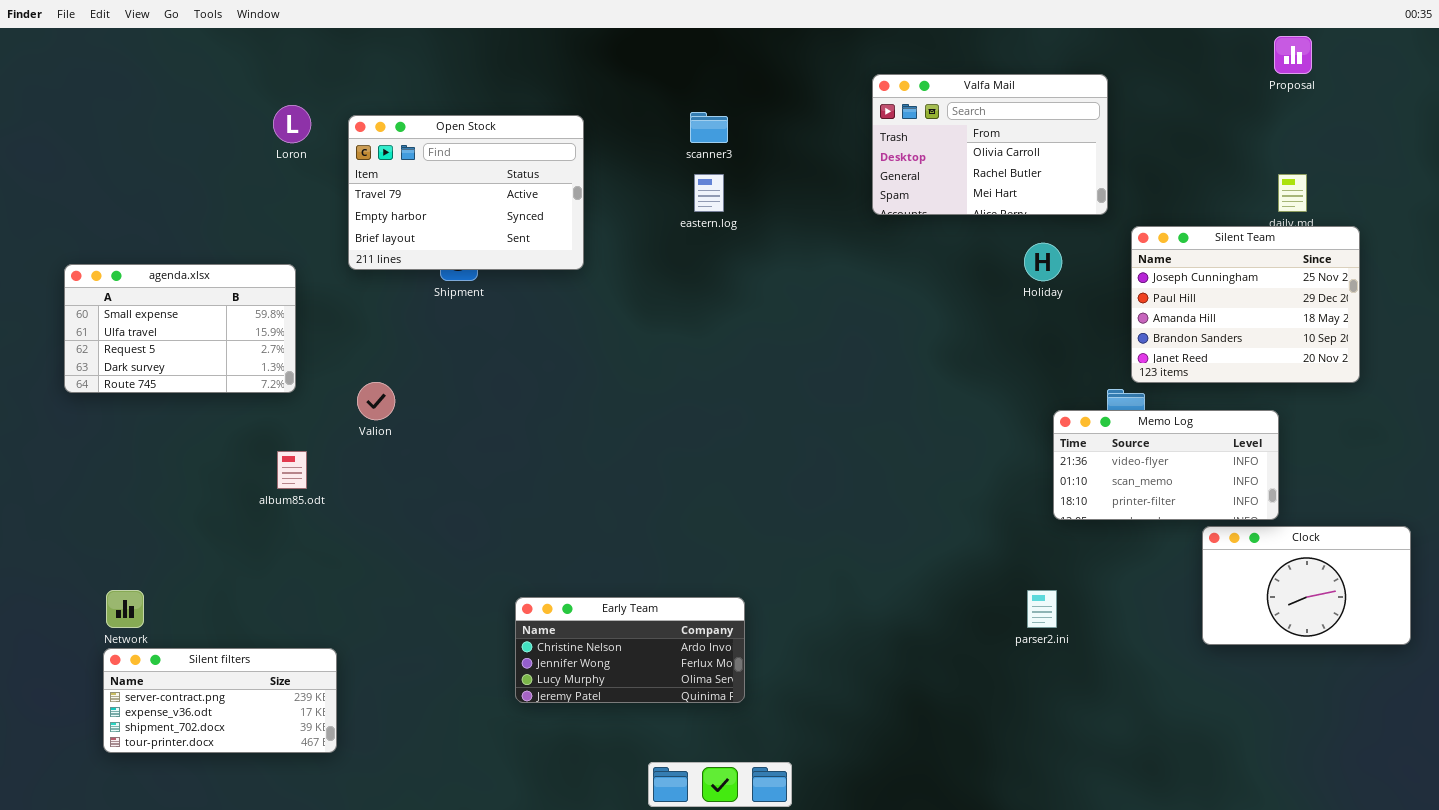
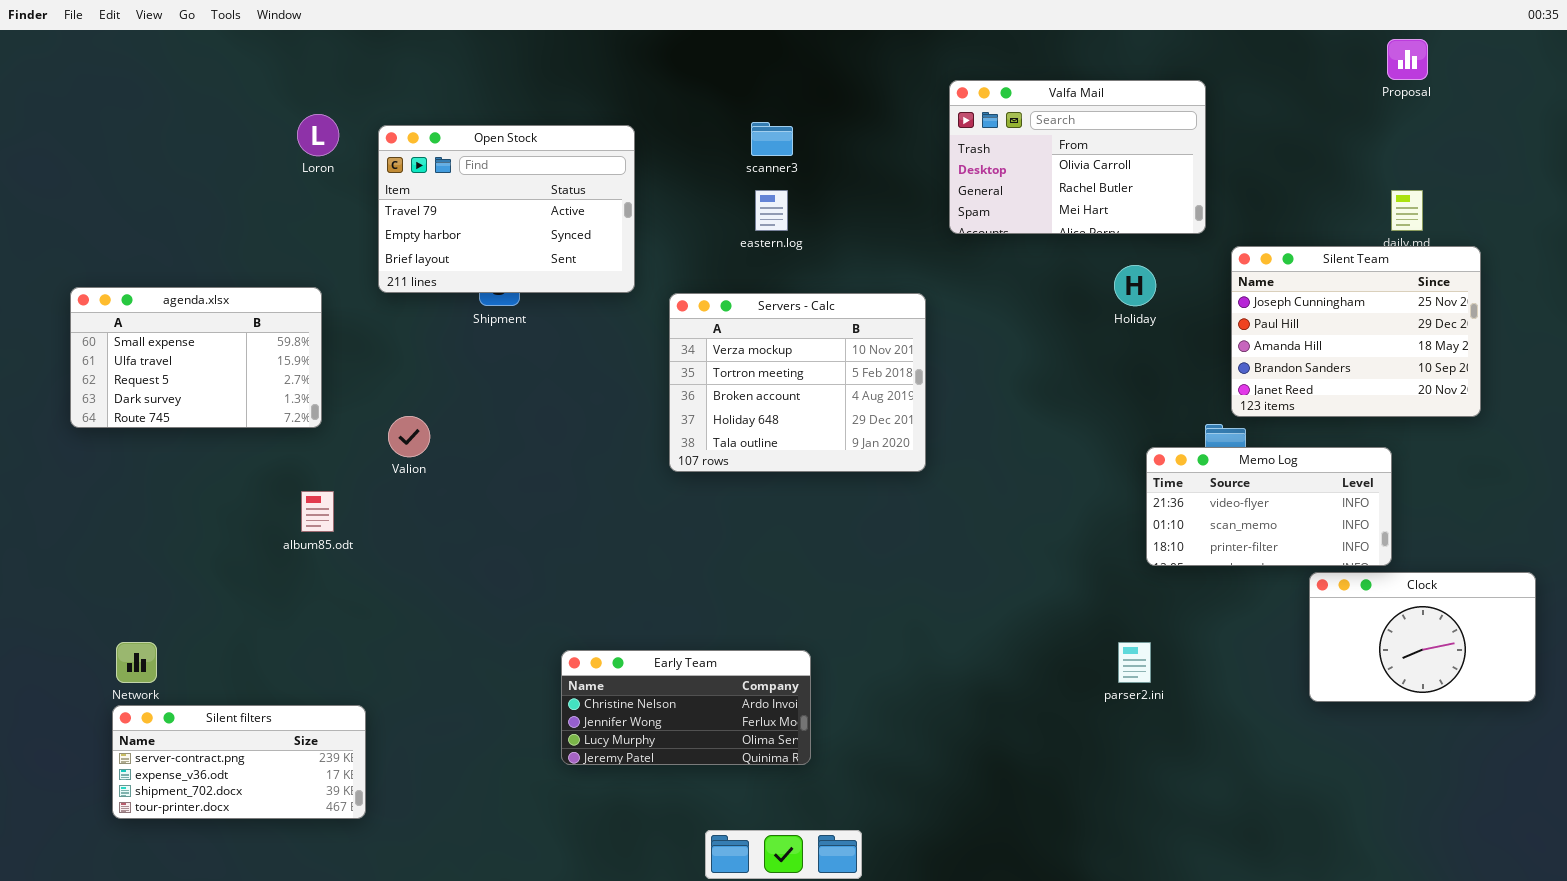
Servers - Calc: none -> [669,293,926,472], opened

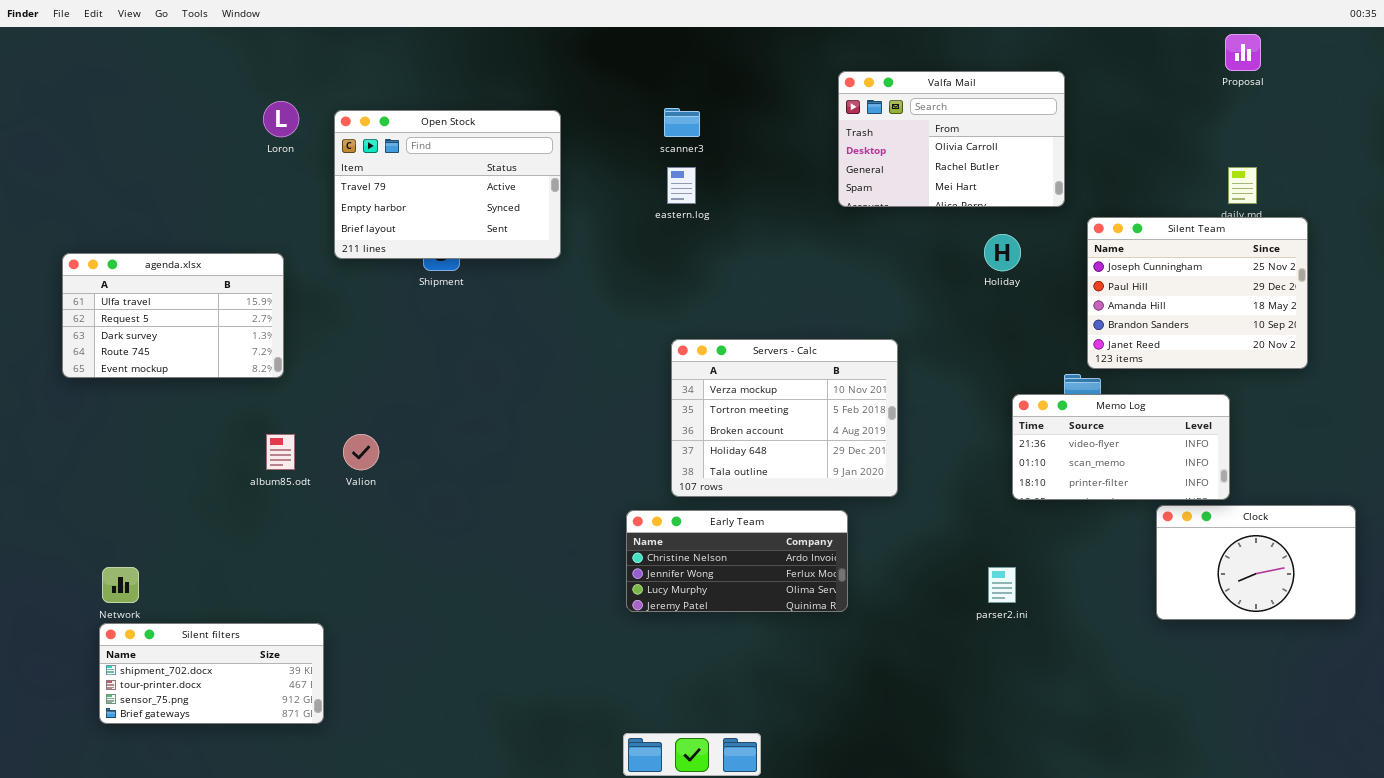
agenda.xlsx: [70,287,322,428] -> [62,253,284,378], scrolled down 1 row
Servers - Calc: [669,293,926,472] -> [671,339,898,497], moved
Valion: [388,416,430,457] -> [343,434,379,470], moved
Early Team: [561,650,811,765] -> [626,510,848,612], moved
Silent filters: [112,705,366,819] -> [99,623,324,724], scrolled down 2 rows

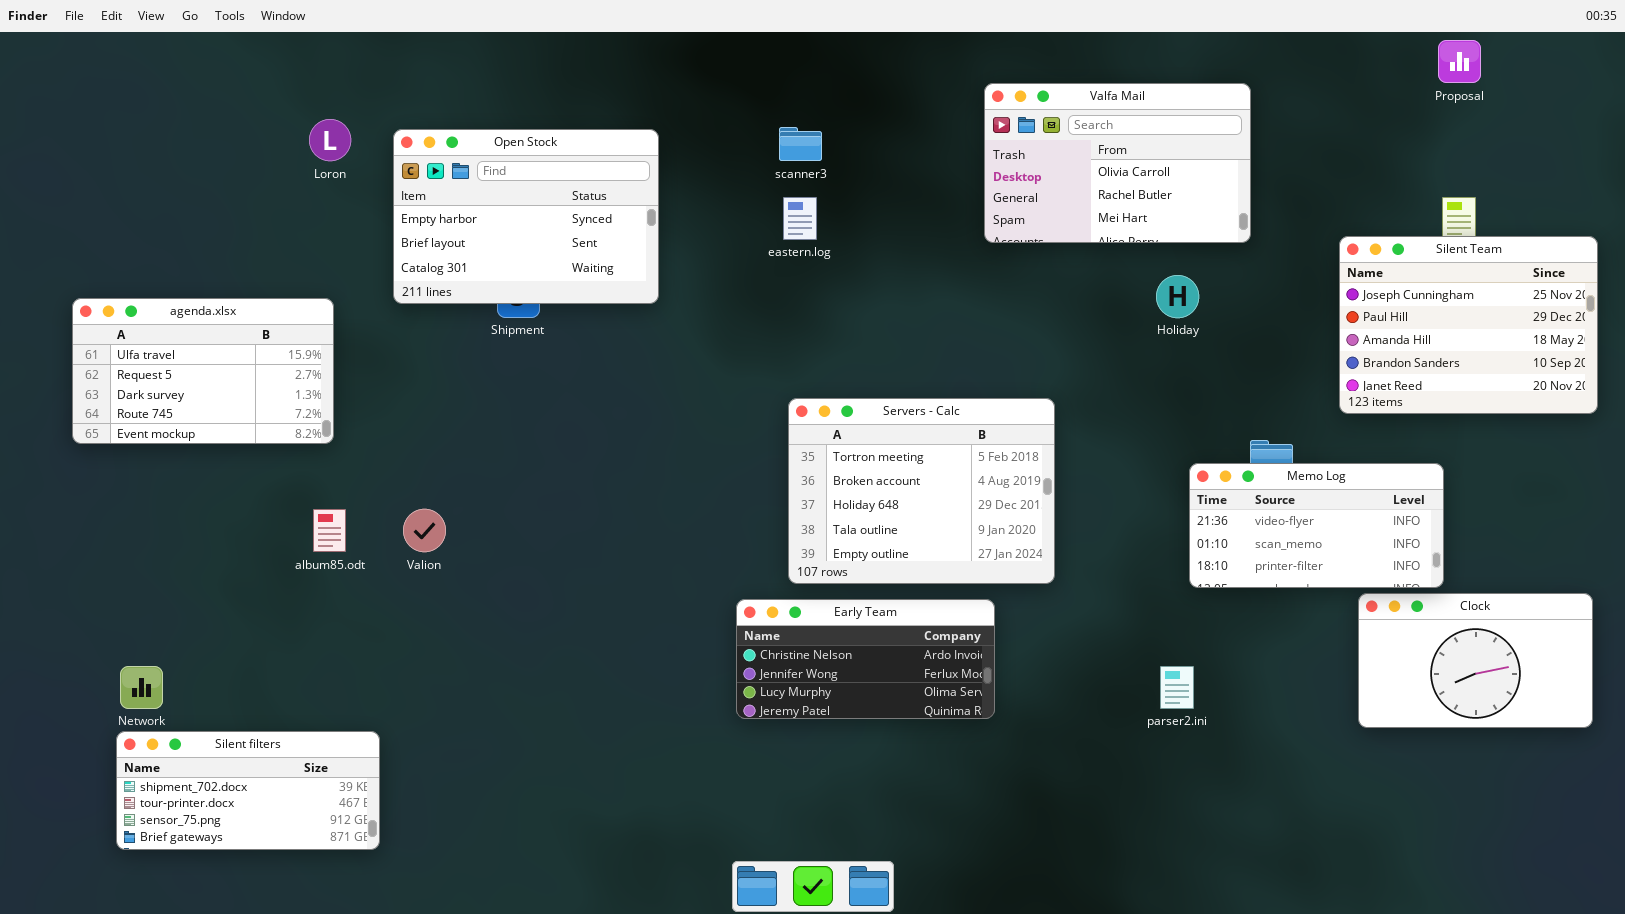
Open Stock: [334,110,561,259] -> [393,129,659,304], scrolled down 1 row
Silent Team: [1087,217,1308,369] -> [1339,236,1598,414], moved
Servers - Calc: [671,339,898,497] -> [788,398,1055,584], scrolled down 1 row

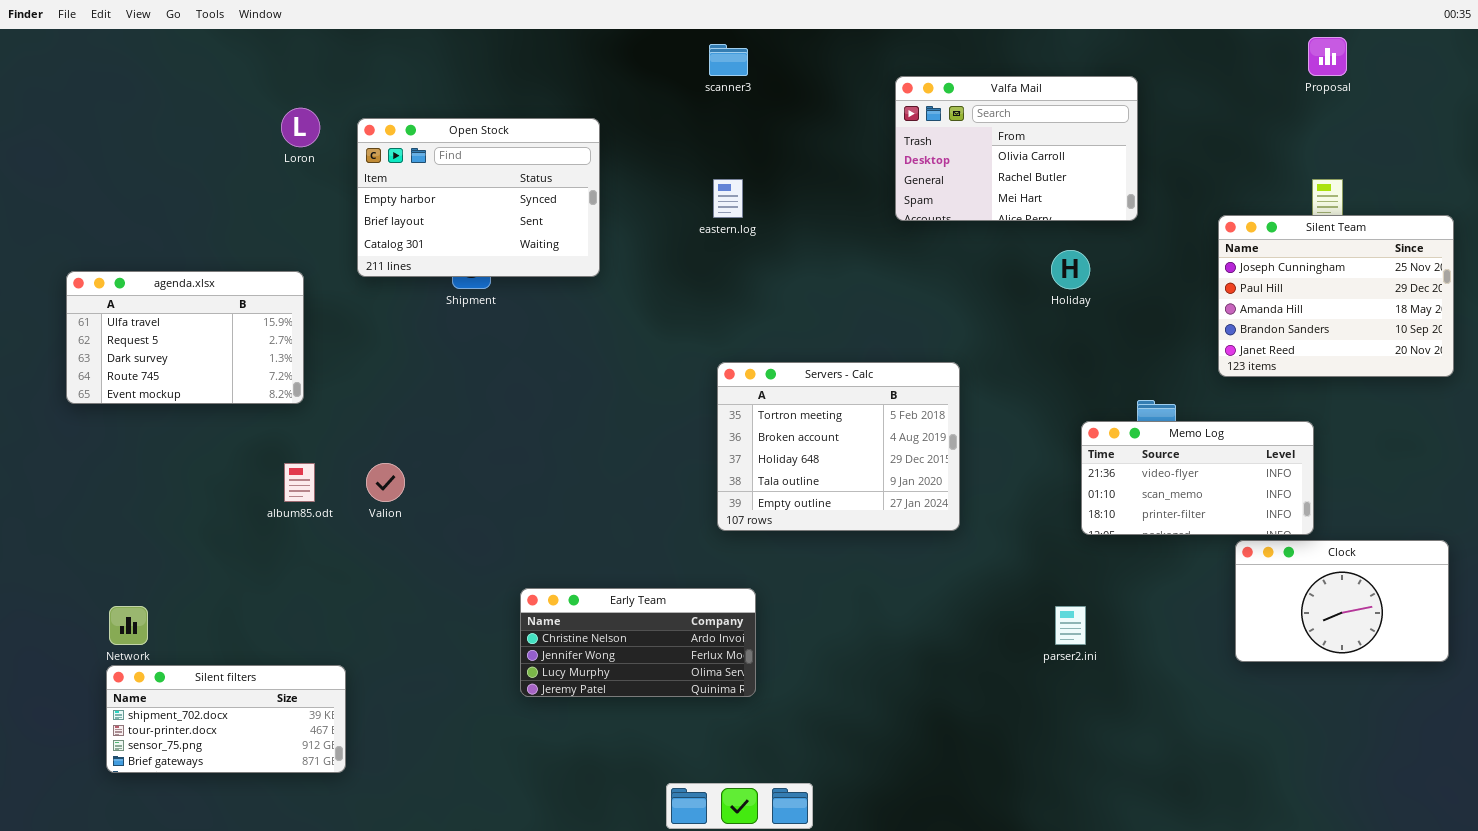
scanner3: [779,127,822,161] -> [709,44,748,76], moved
Early Team: [736,599,995,719] -> [520,588,756,697], moved

